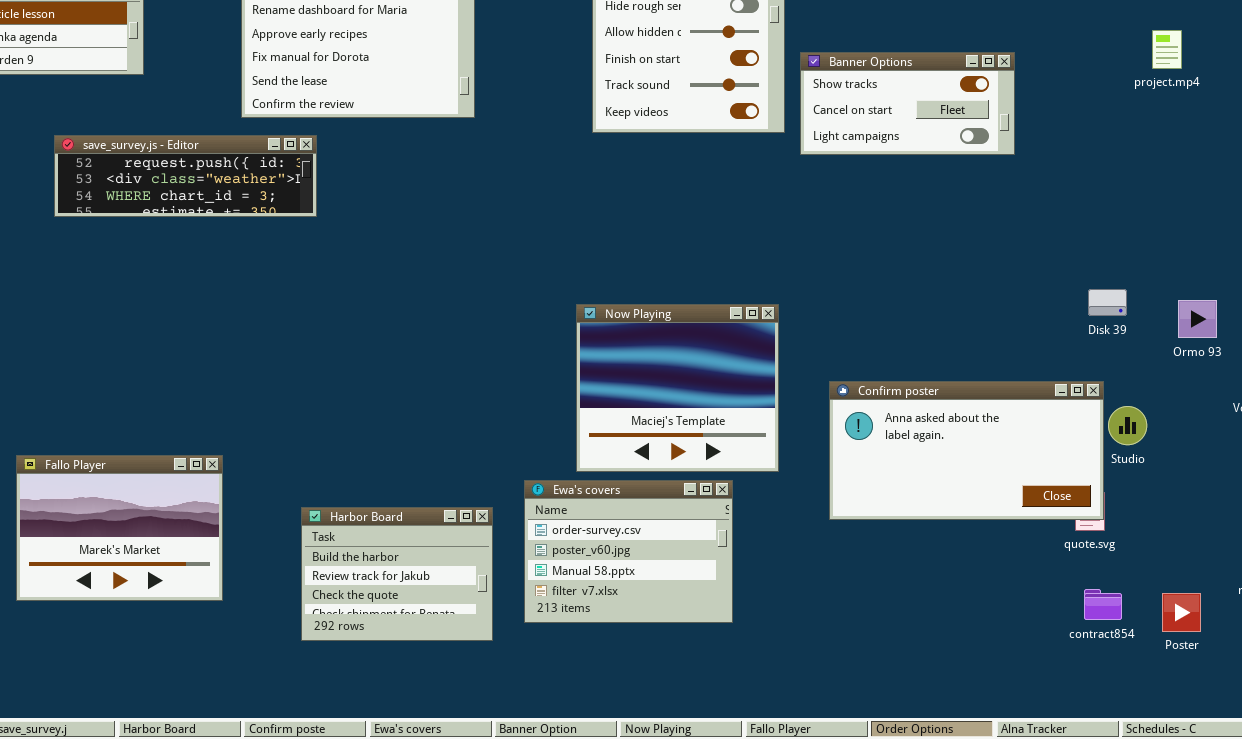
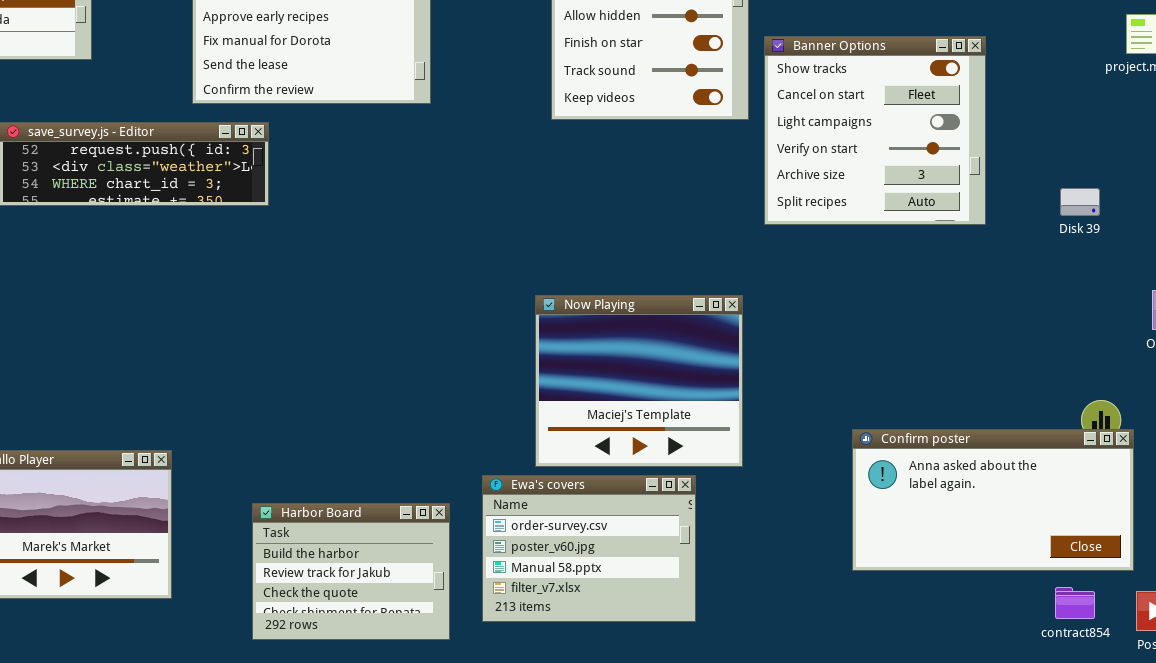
Banner Options: [800,52,1015,155] -> [764,36,986,225], resized
Disk 39: [1088,289,1127,316] -> [1060,188,1100,216], moved
Confirm poster: [829,381,1104,520] -> [852,429,1134,571], moved

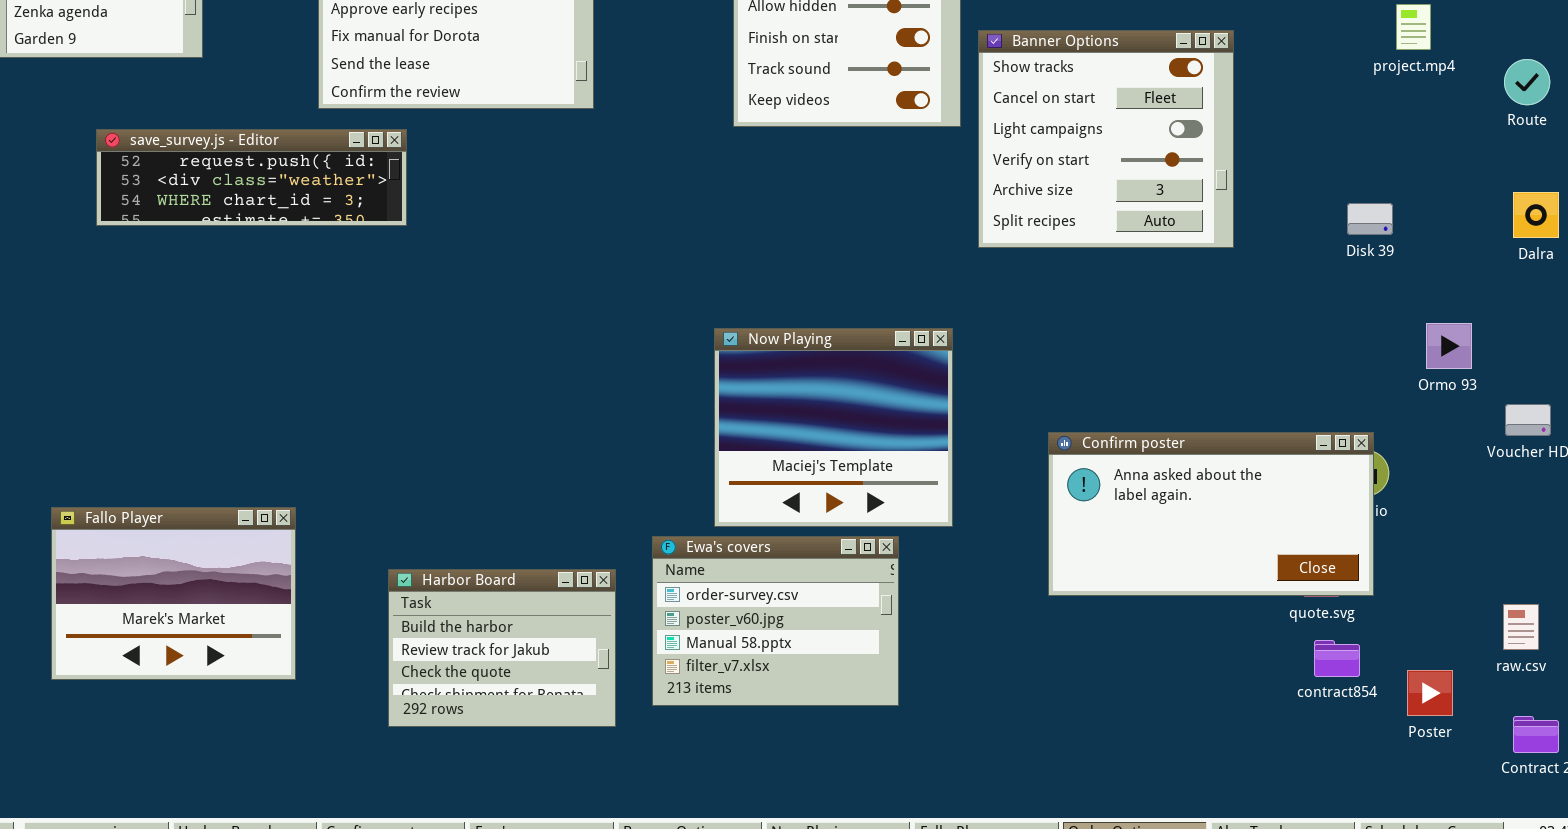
Disk 39: [1060,188,1100,216] -> [1347,203,1393,235], moved
Confirm poster: [852,429,1134,571] -> [1048,432,1374,596], moved
contract854: [1055,587,1095,619] -> [1314,640,1360,677], moved

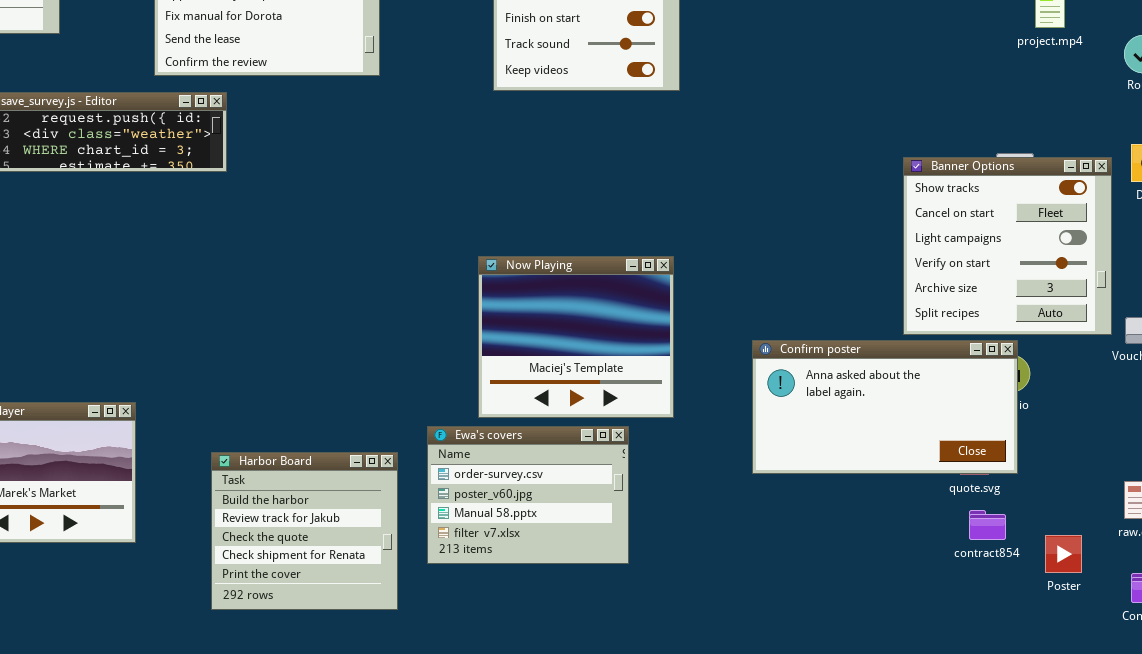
Banner Options: [978,30,1234,248] -> [903,157,1112,335], moved
Harbor Board: [388,569,616,727] -> [211,452,398,610], resized

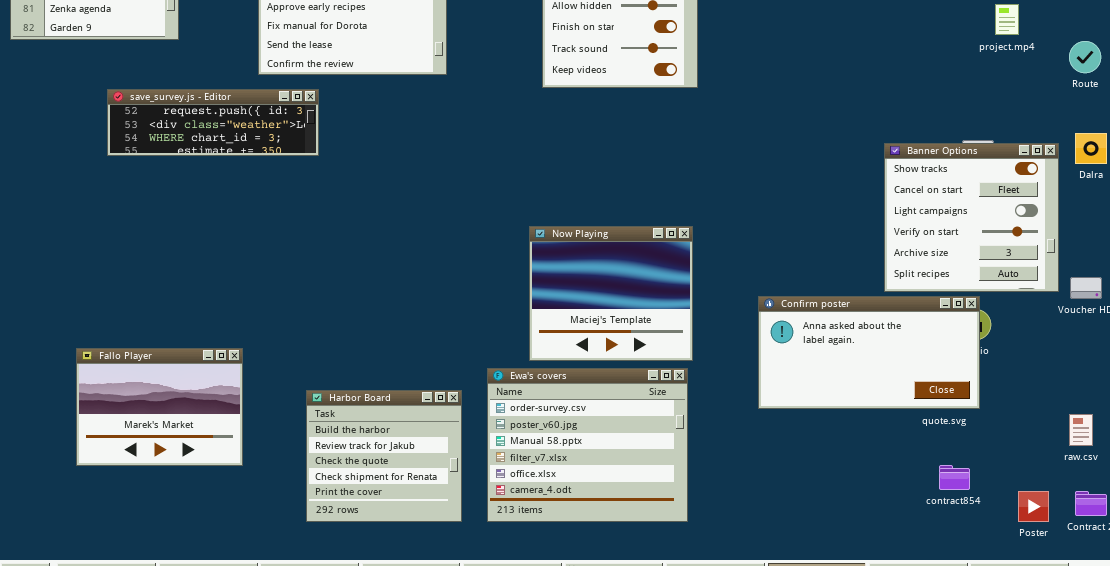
Ewa's covers: [427,426,629,564] -> [487,368,688,522], resized
contract854: [969,510,1006,540] -> [939,465,970,490], moved
Poster: [1045,535,1082,573] -> [1018,491,1049,522], moved

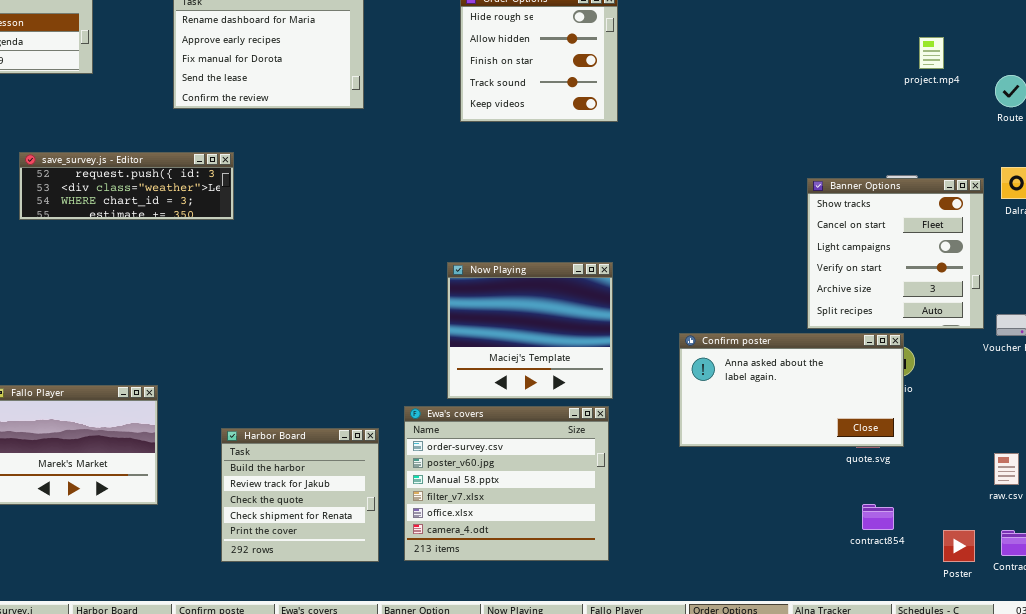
save_survey.js - Editor: [107,89,319,156] -> [19,152,234,220], moved

